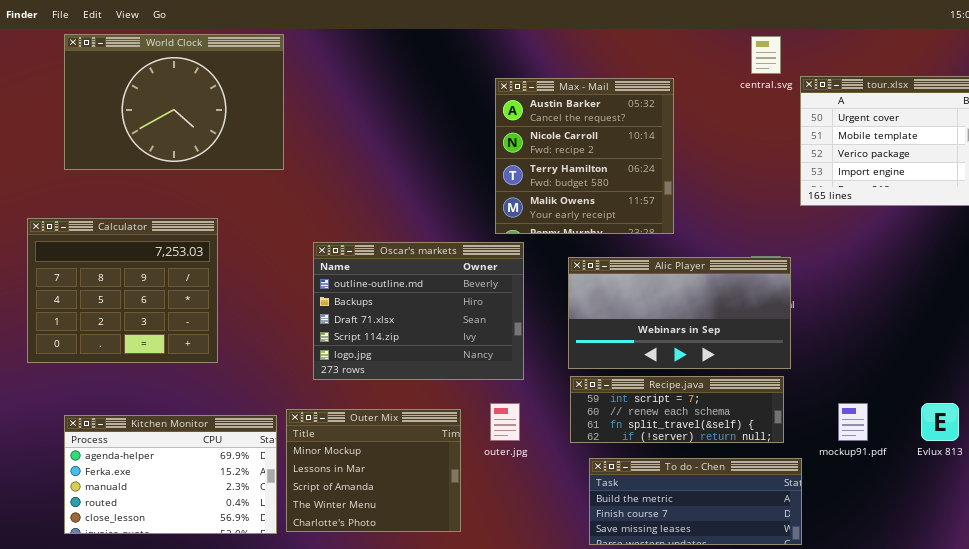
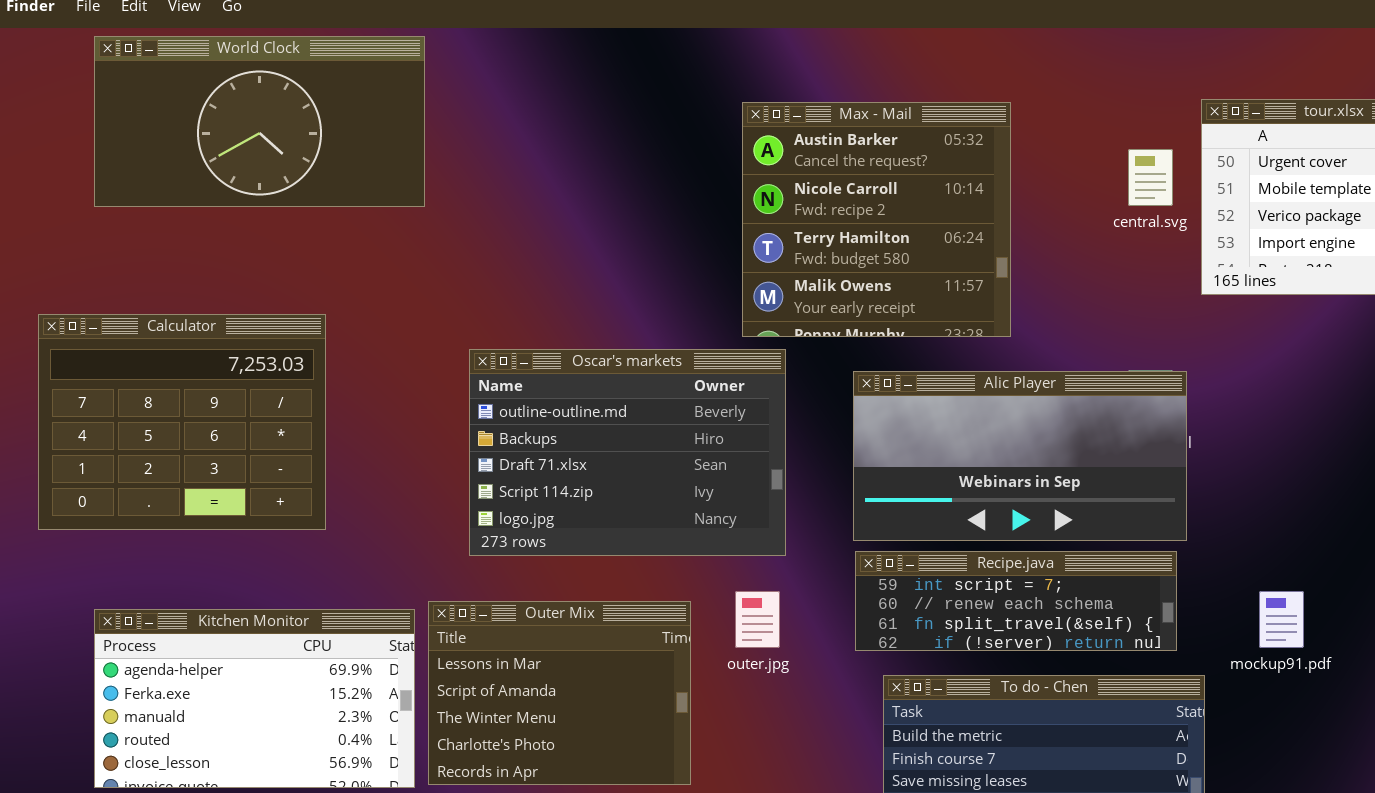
World Clock: [64,34,284,170] -> [94,36,425,207], resized
central.svg: [751,36,781,74] -> [1128,149,1173,206], moved
Outer Mix: [286,409,461,532] -> [428,601,691,785], scrolled down 1 row

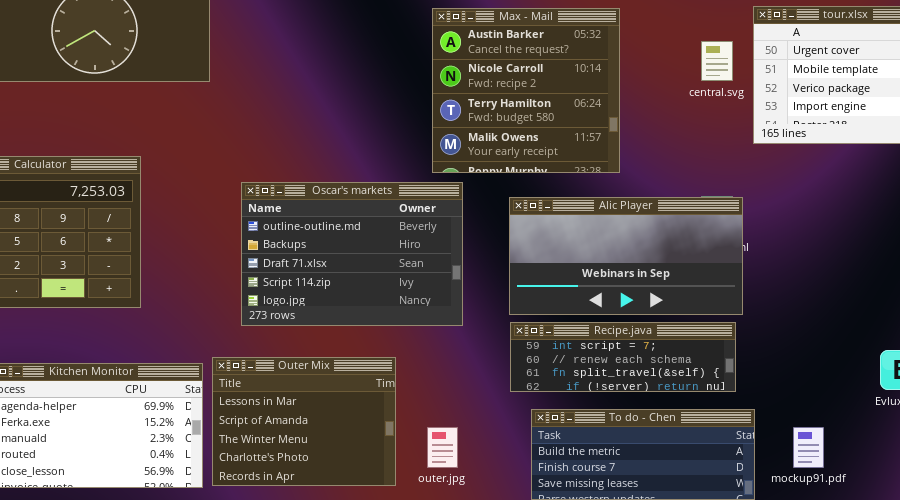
outer.jpg: [735,591,780,648] -> [427,427,458,468], moved
mockup91.pdf: [1259,591,1304,648] -> [793,427,824,468], moved

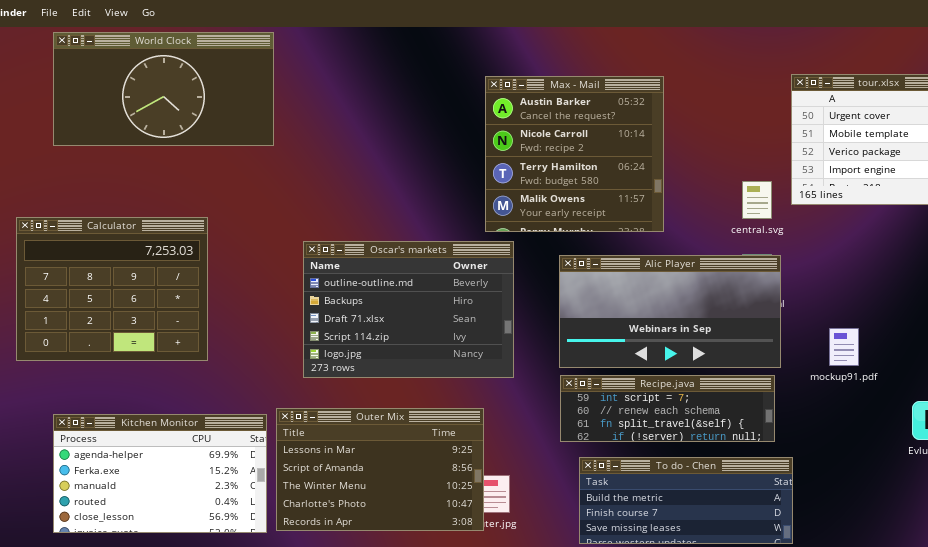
central.svg: [701,41,733,81] -> [742,181,772,219], moved
Outer Mix: [212,357,396,486] -> [276,408,484,531], resized
mockup91.pdf: [793,427,824,468] -> [829,328,859,366], moved

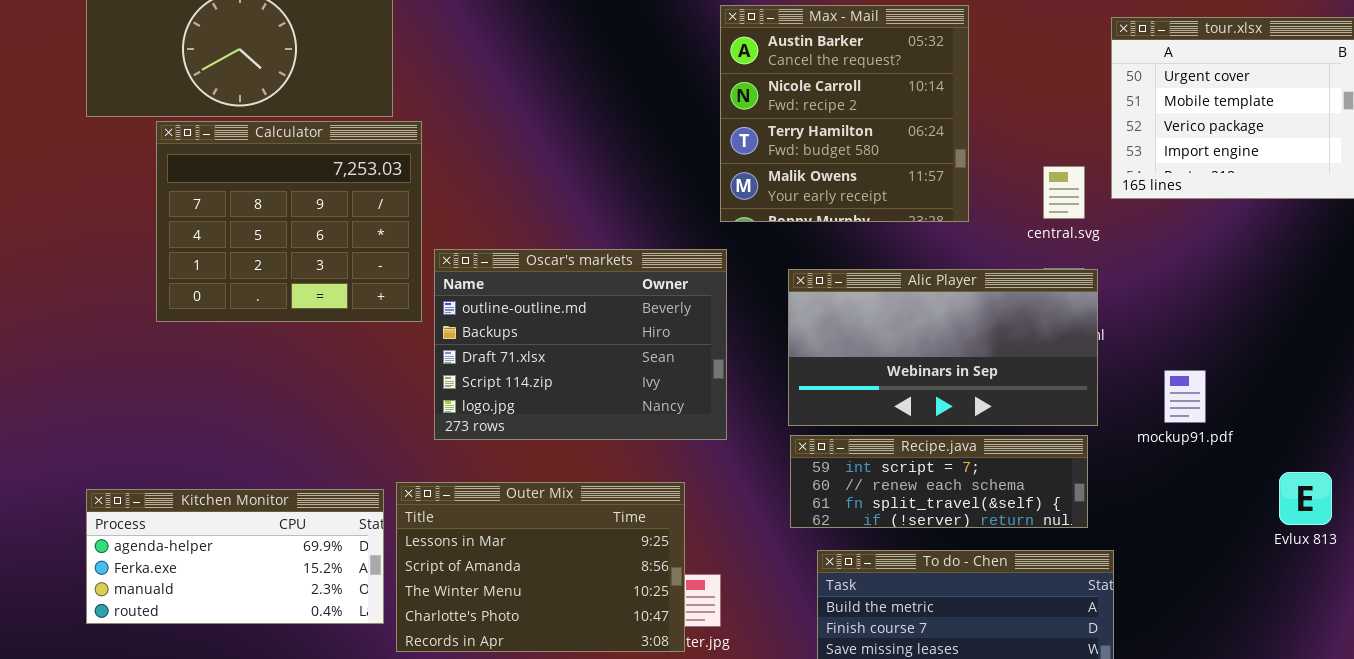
Max - Mail: [485,76,664,232] -> [720,5,969,222], moved
Calculator: [16,217,208,361] -> [156,121,422,322], moved
Kitchen Monitor: [53,414,267,533] -> [86,489,384,624], resized

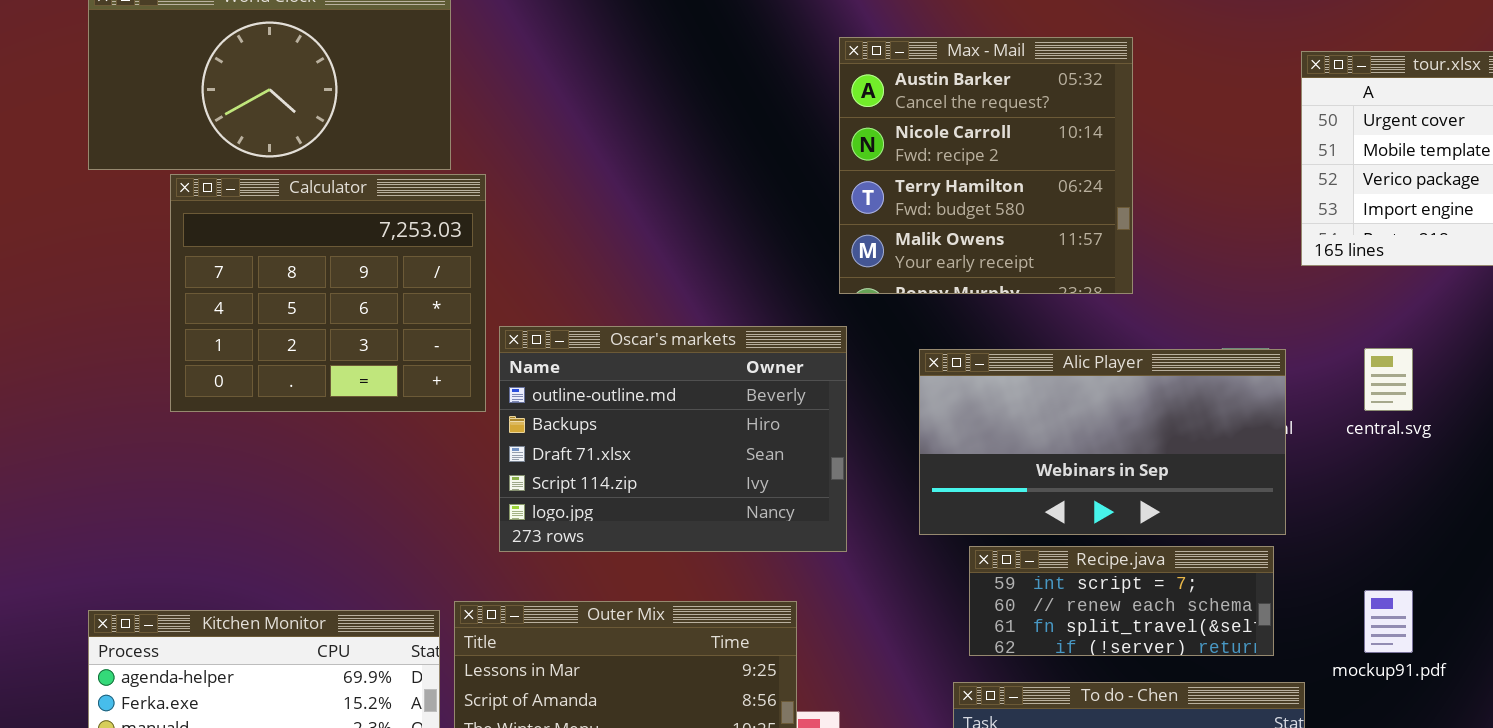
central.svg: [1043,166,1085,219] -> [1364,348,1413,411], moved
mockup91.pdf: [1164,370,1206,423] -> [1364,590,1413,653], moved
Recipe.java: [790,435,1088,528] -> [969,546,1274,656], resized

